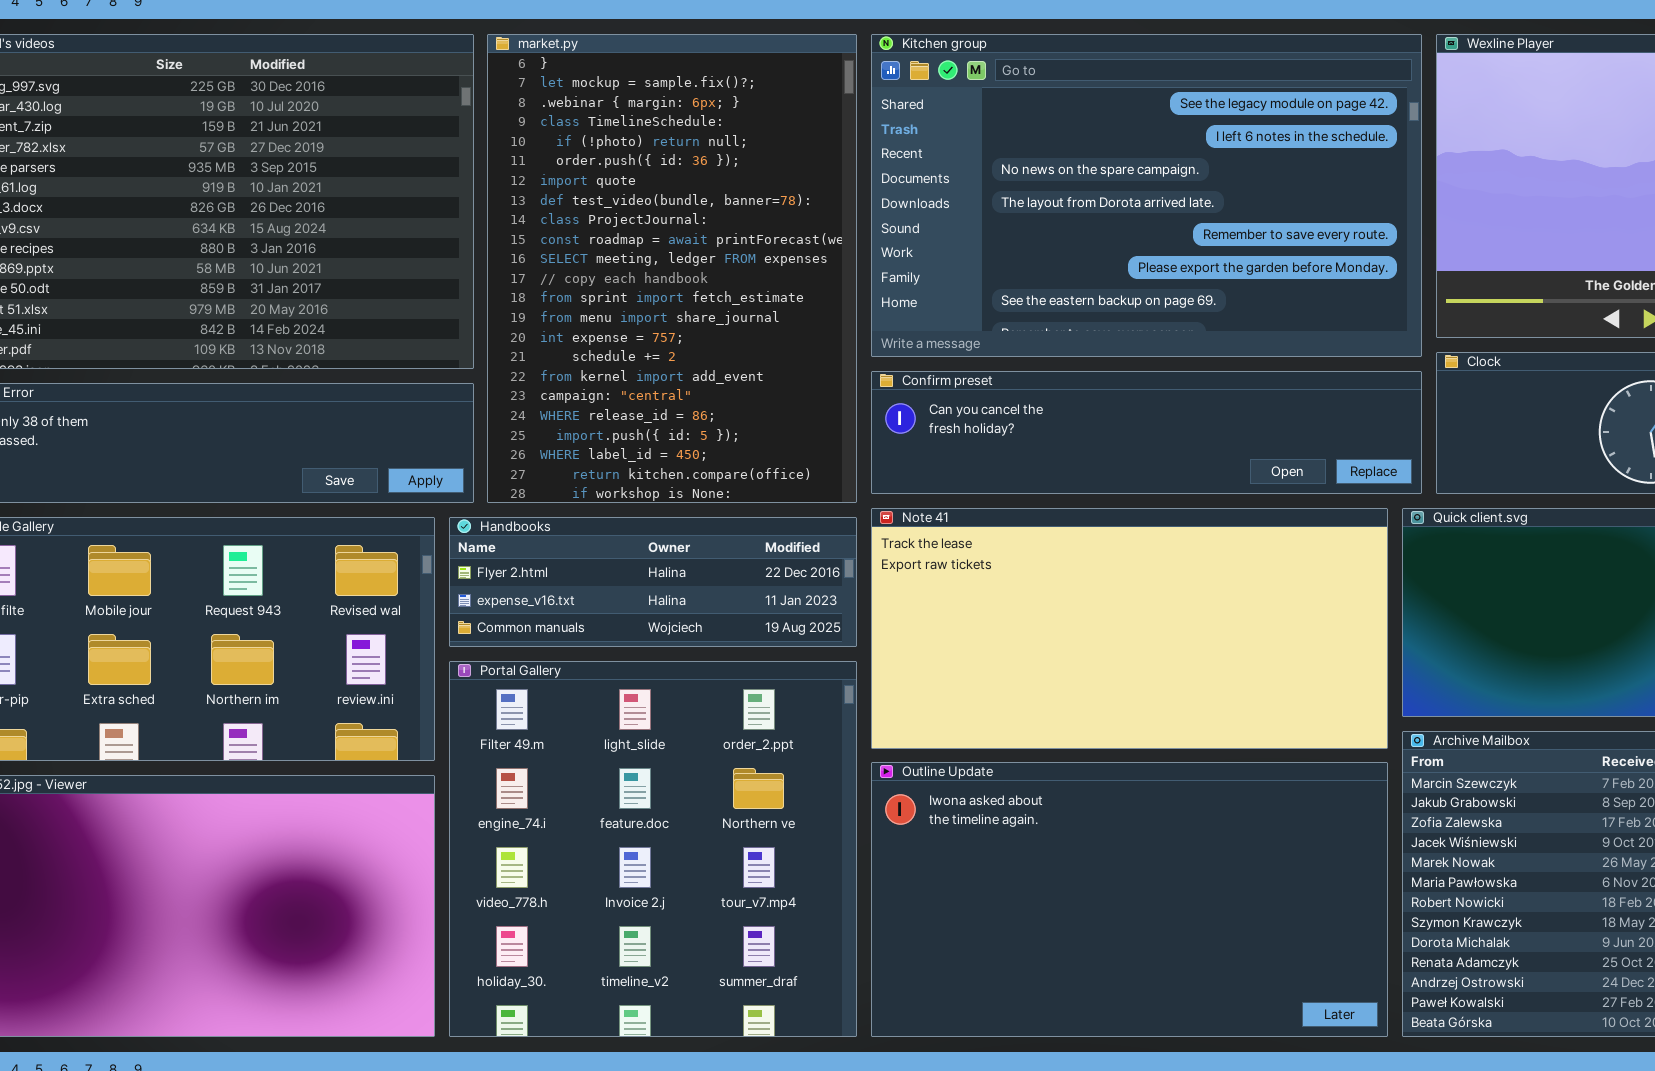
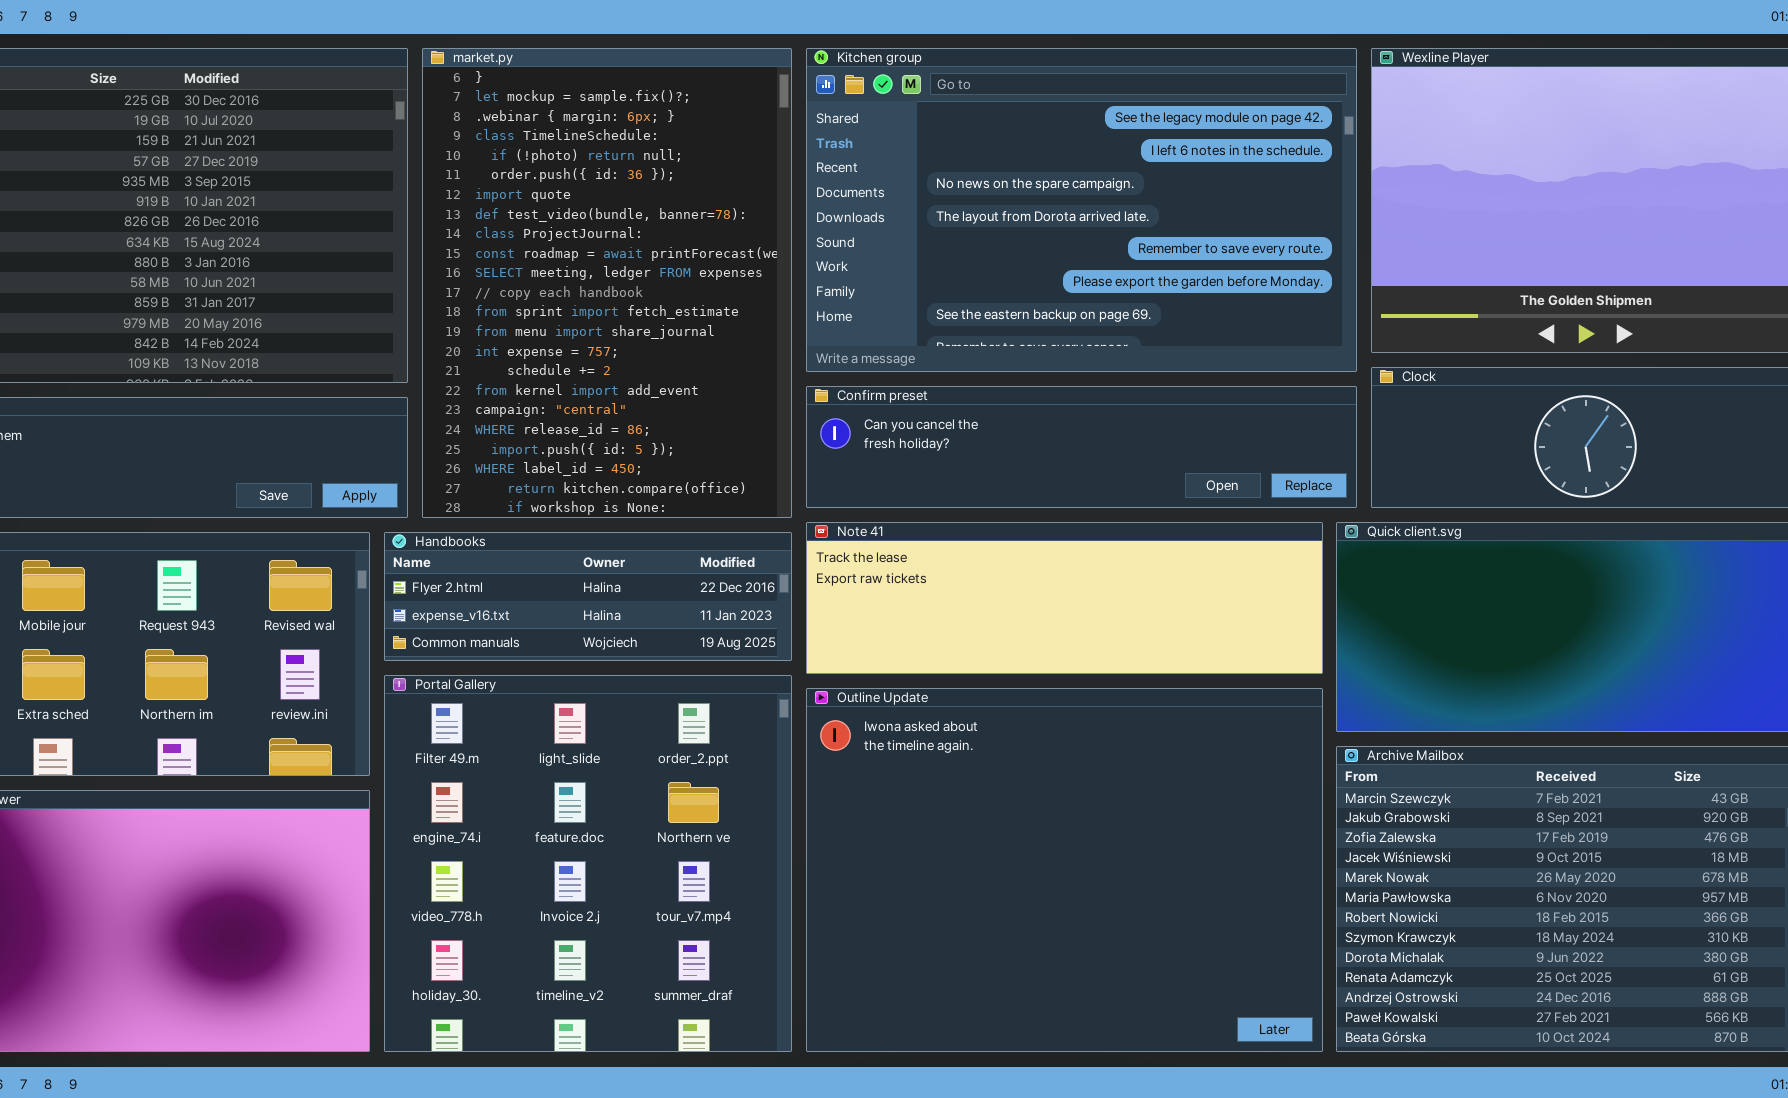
Note 41: [871,508,1388,749] -> [806,522,1323,674], resized
Outline Update: [871,762,1388,1037] -> [806,688,1323,1052], resized

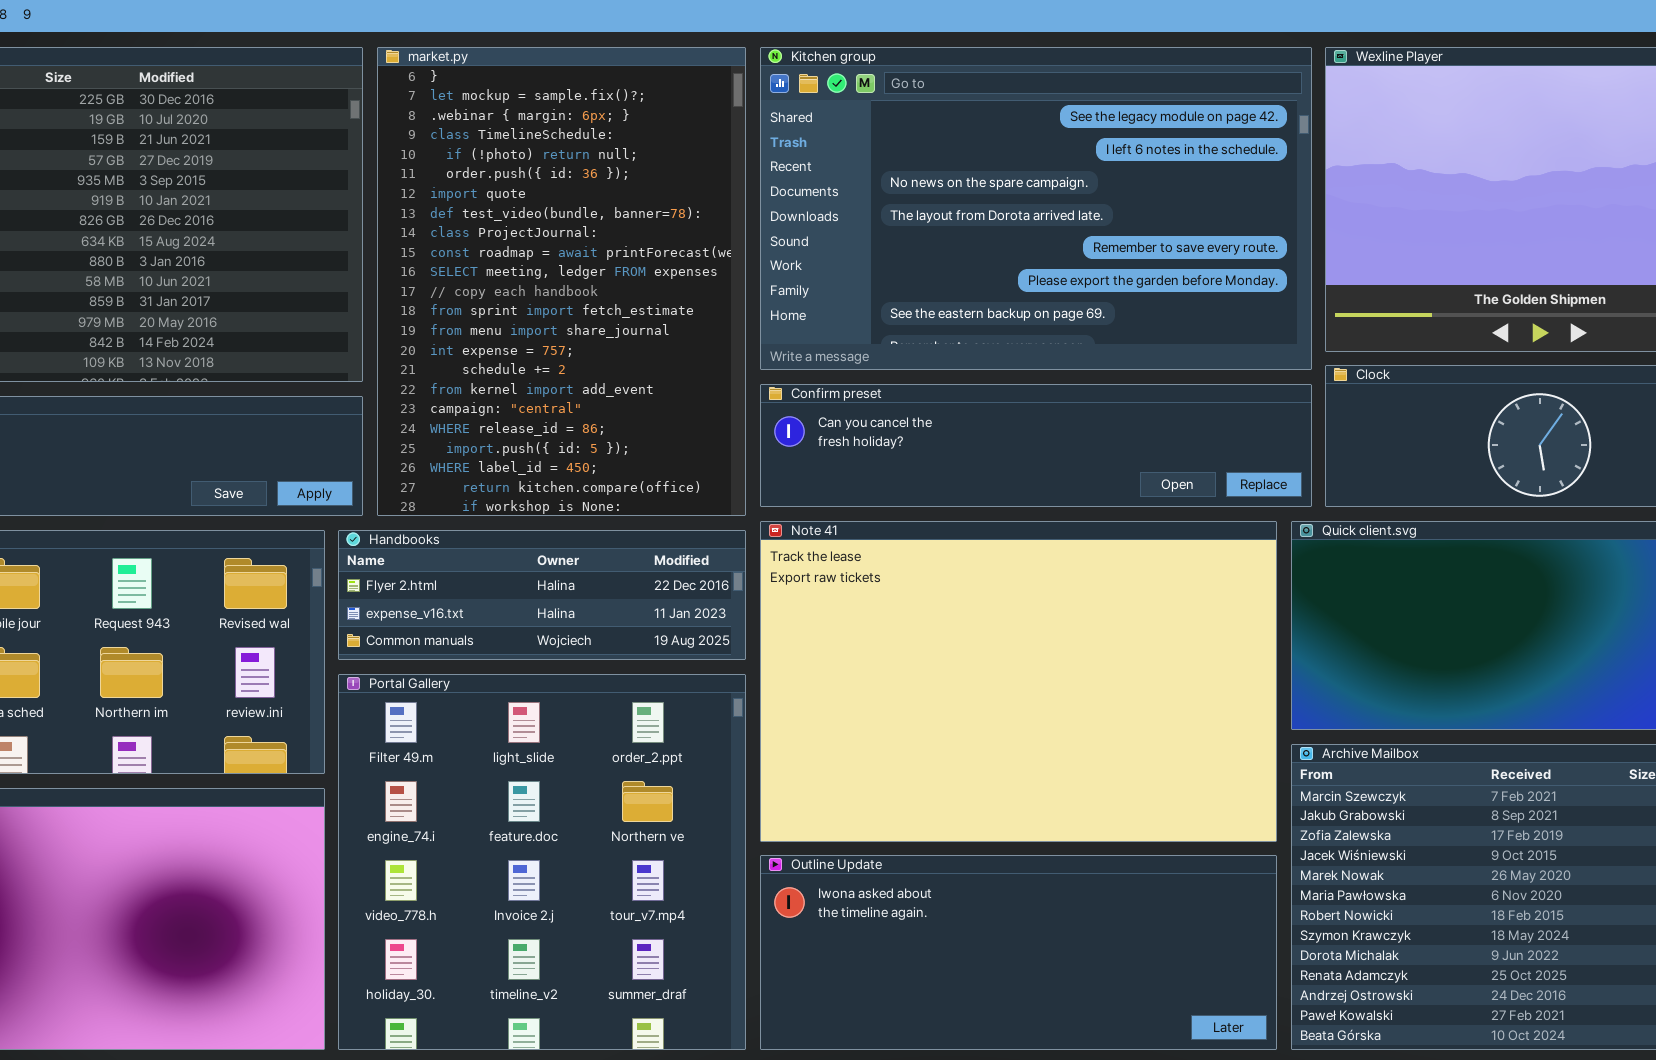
Note 41: [806,522,1323,674] -> [760,521,1277,842], resized
Outline Update: [806,688,1323,1052] -> [760,855,1277,1050], resized

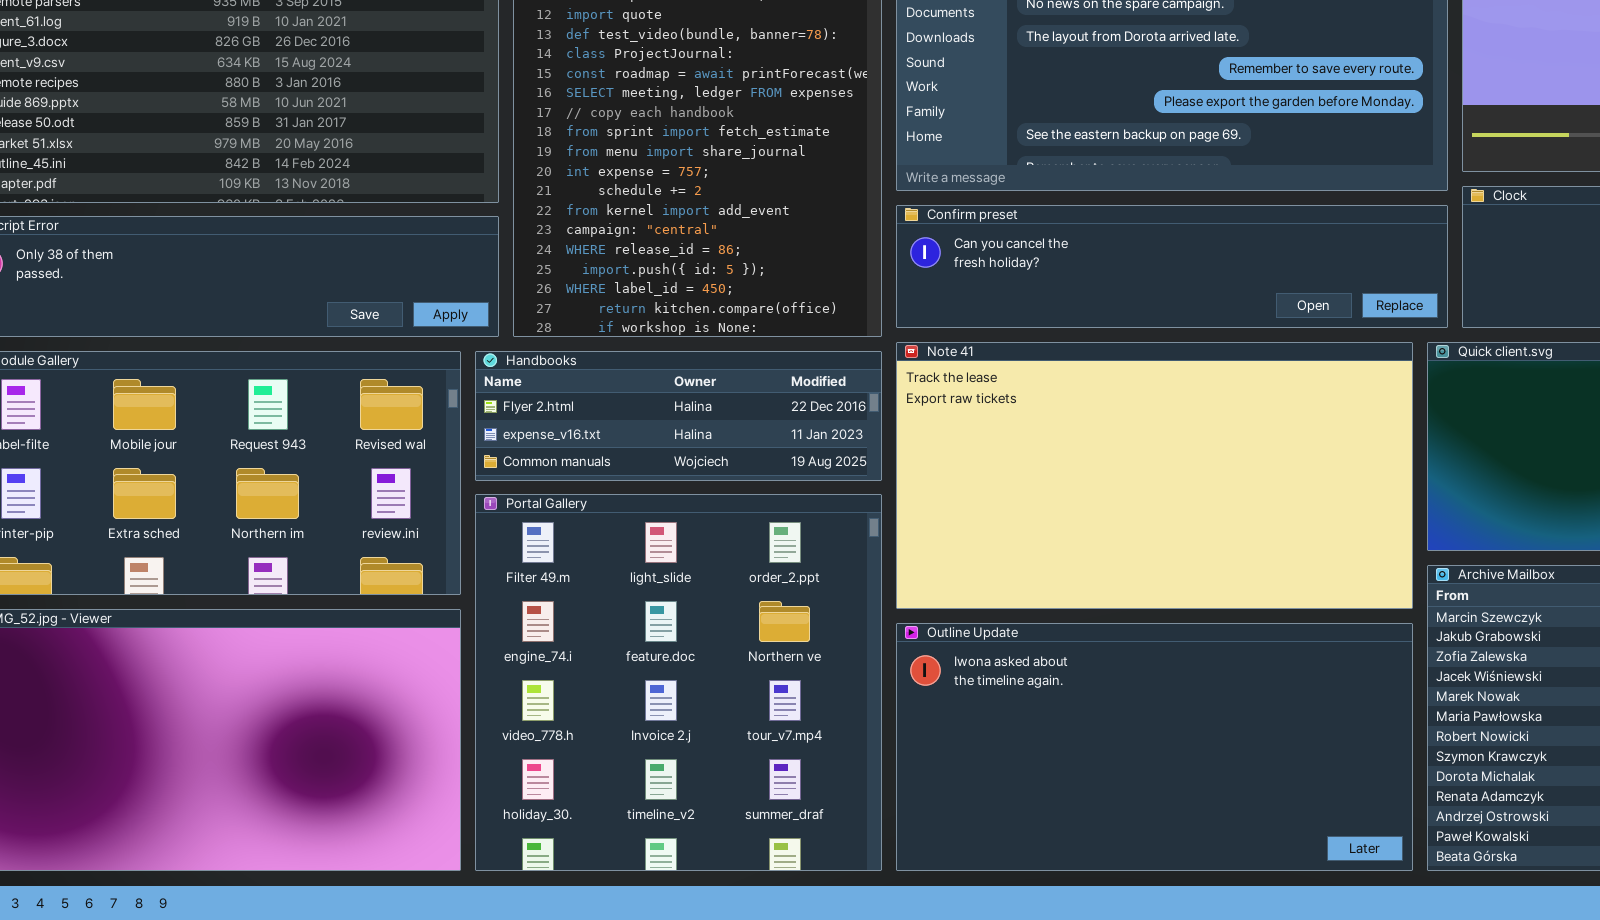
Note 41: [760,521,1277,842] -> [896,342,1413,609], resized
Outline Update: [760,855,1277,1050] -> [896,623,1413,871], resized

